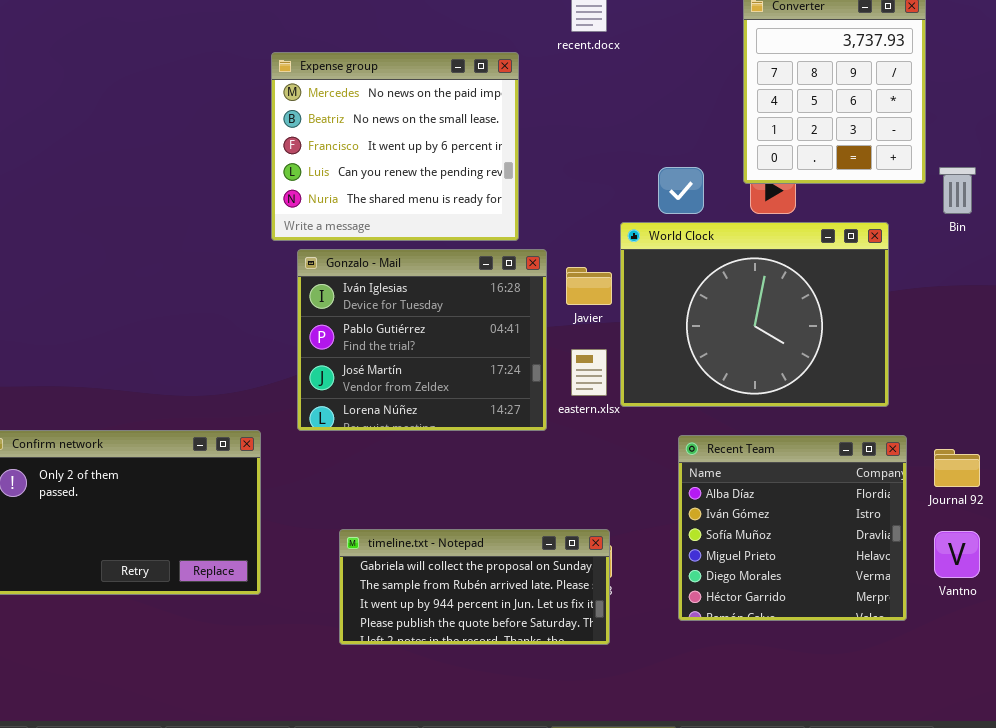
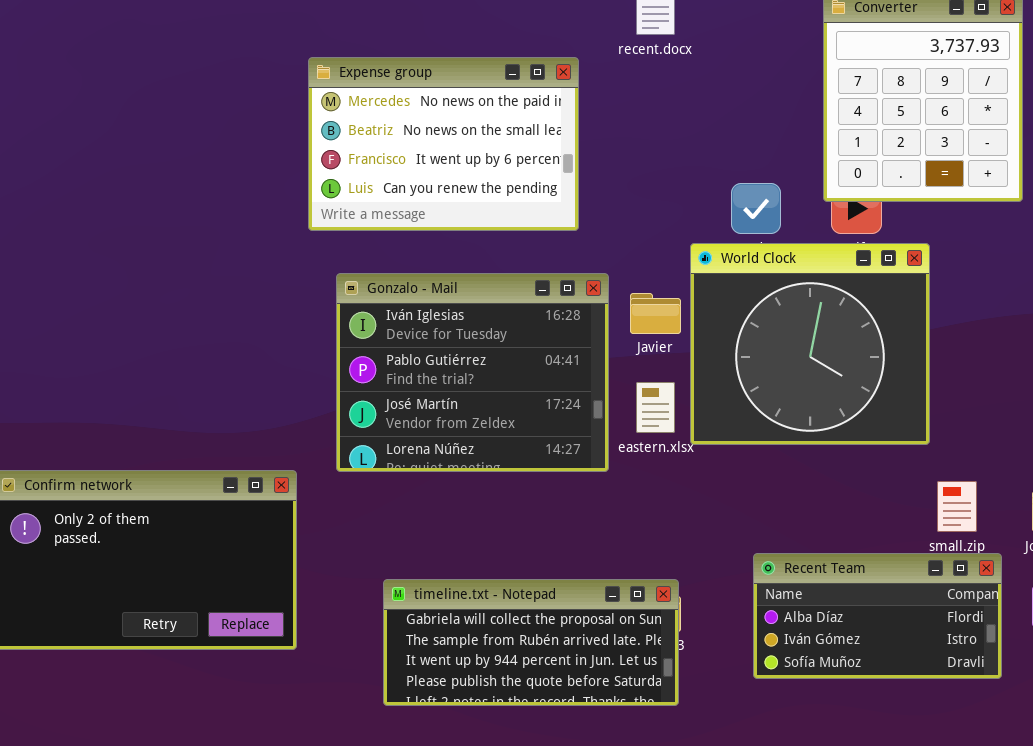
Expense group: [271,52,519,241] -> [308,57,579,231], resized
World Clock: [620,222,889,407] -> [690,243,930,445], resized
Recent Team: [678,435,907,621] -> [753,553,1002,679], resized

